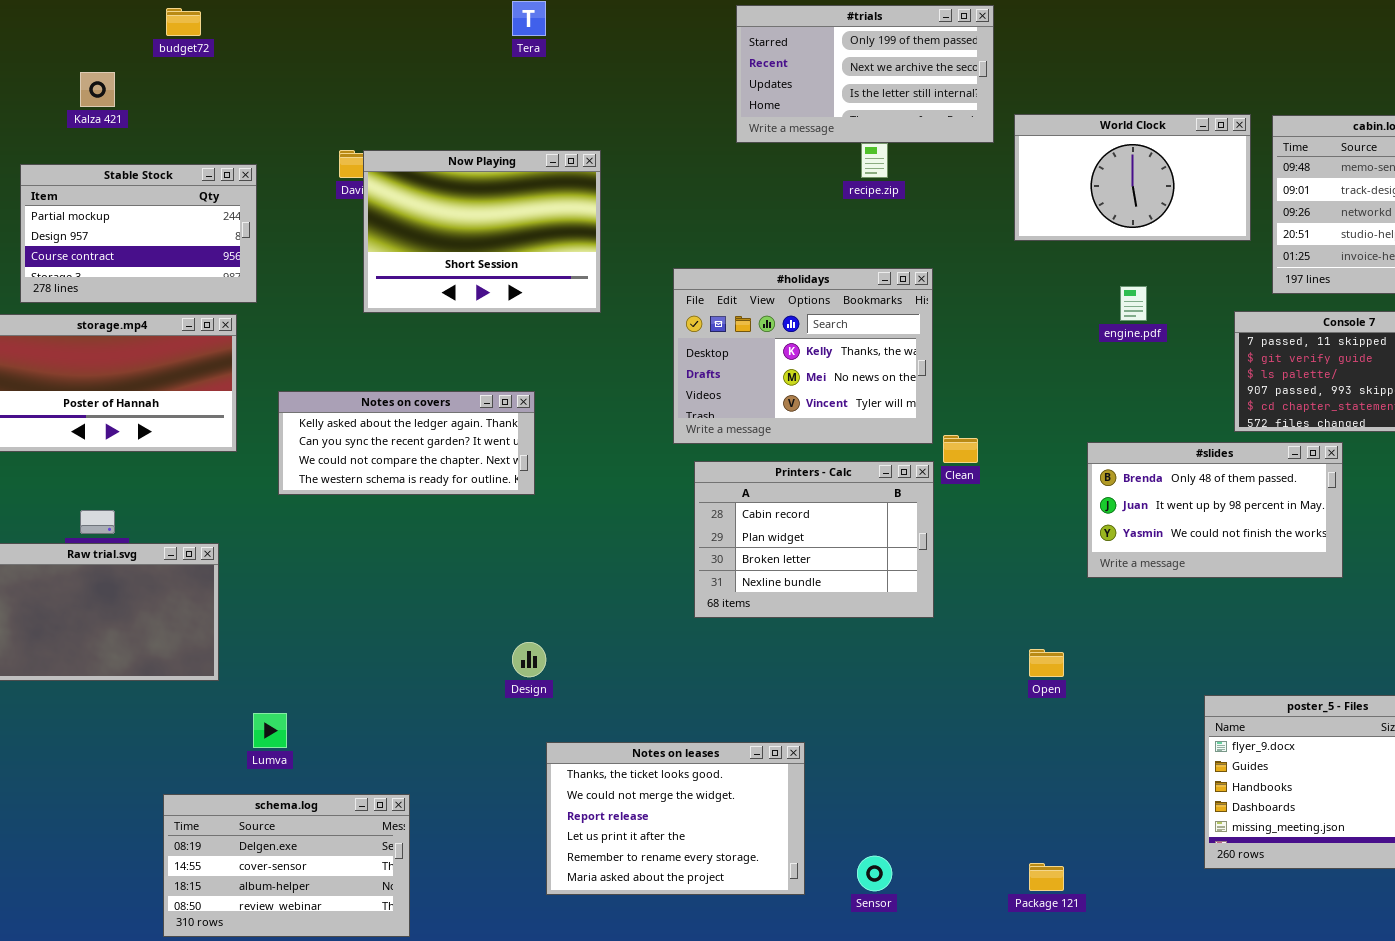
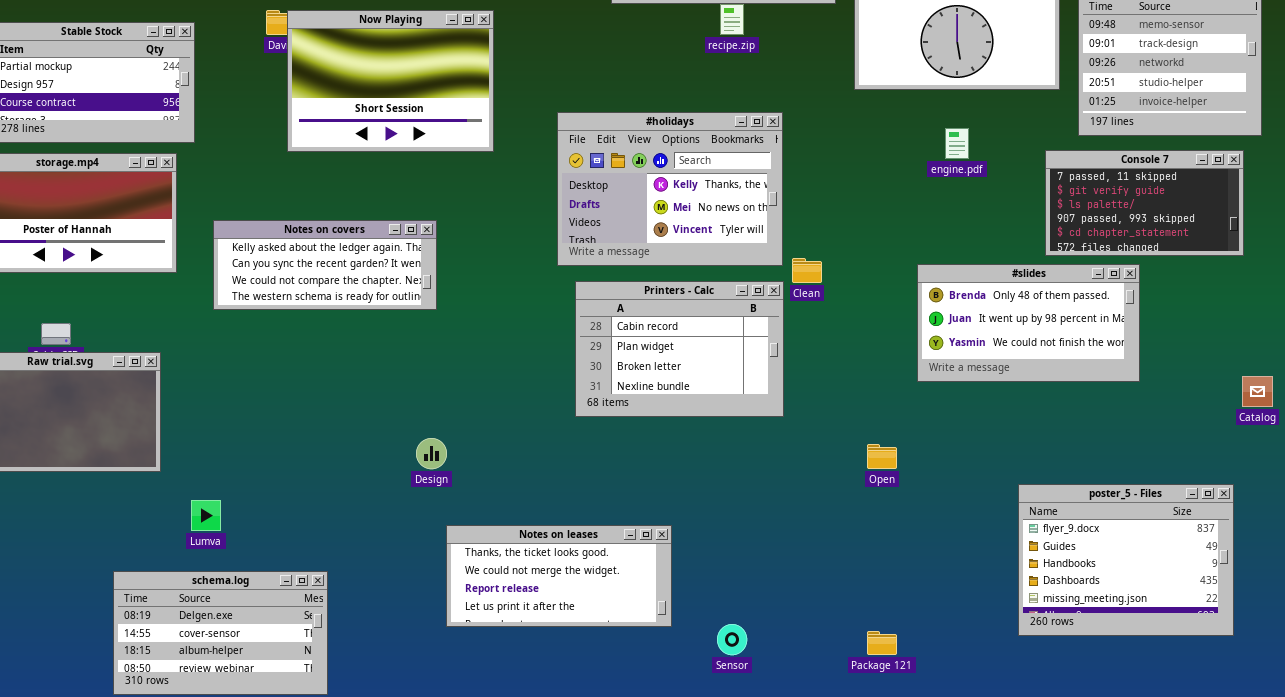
Notes on leases: [546,742,805,895] -> [446,525,672,627], resized

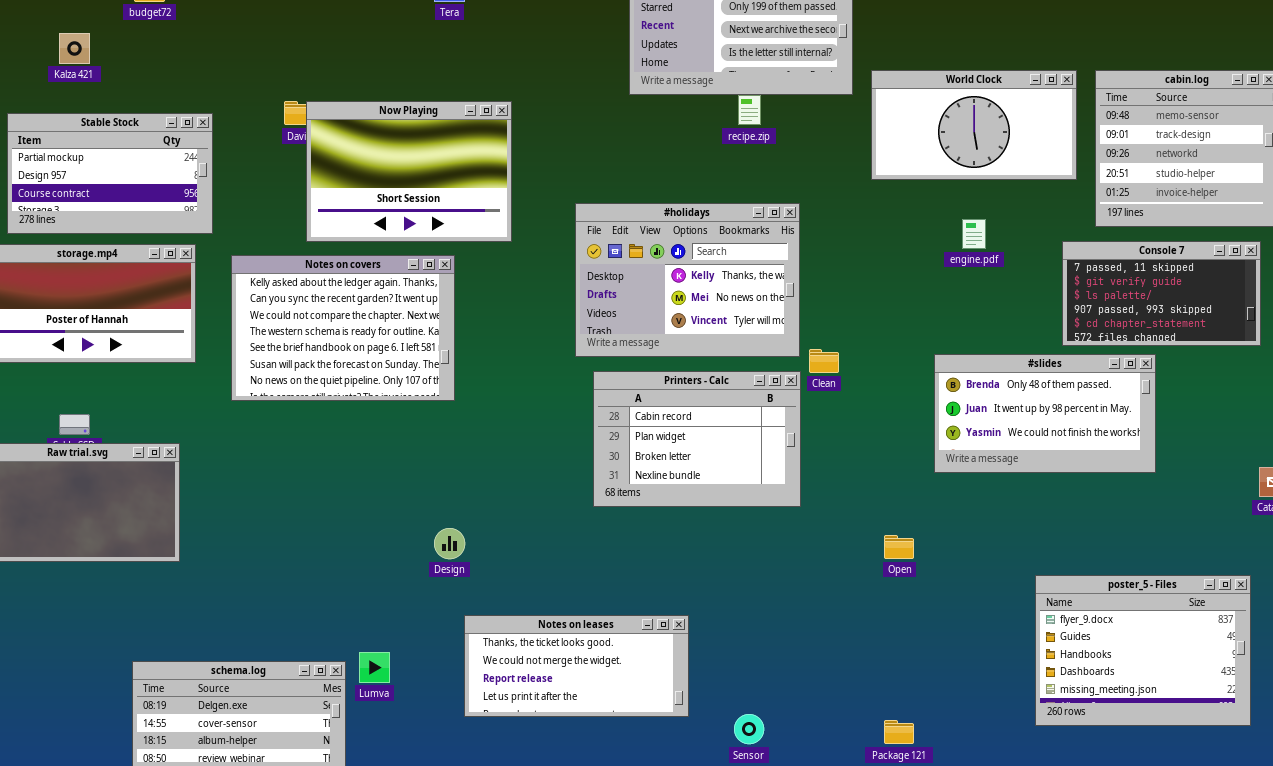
Notes on covers: [213,220,437,310] -> [231,255,455,401], resized
Lumva: [191,500,221,531] -> [359,652,390,683], moved

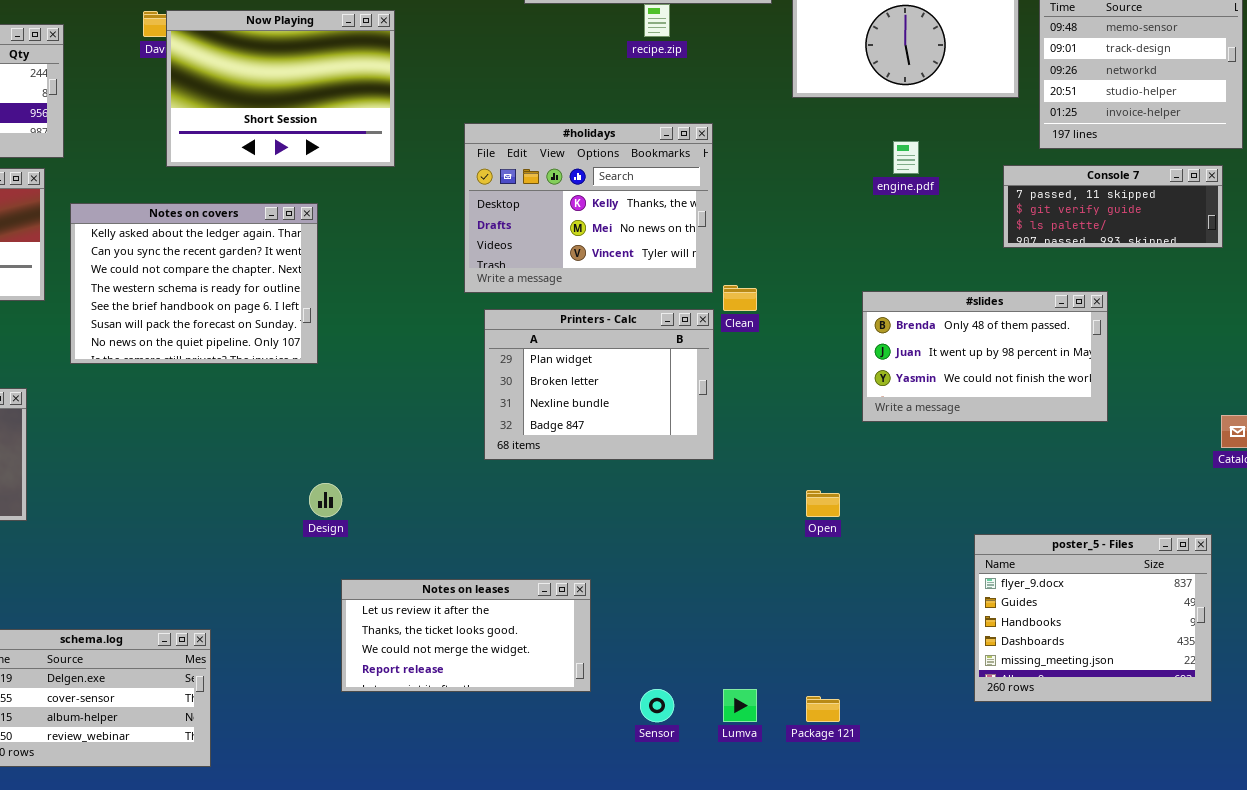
Console 7: [1062,241,1261,346] -> [1003,165,1223,248], resized
Notes on covers: [231,255,455,401] -> [70,203,318,364], moved
Printers - Calc: [593,371,801,507] -> [484,309,714,460], scrolled down 1 row
Notes on leases: [464,615,689,717] -> [341,579,591,692], scrolled up 1 row
Lumva: [359,652,390,683] -> [723,689,757,722], moved

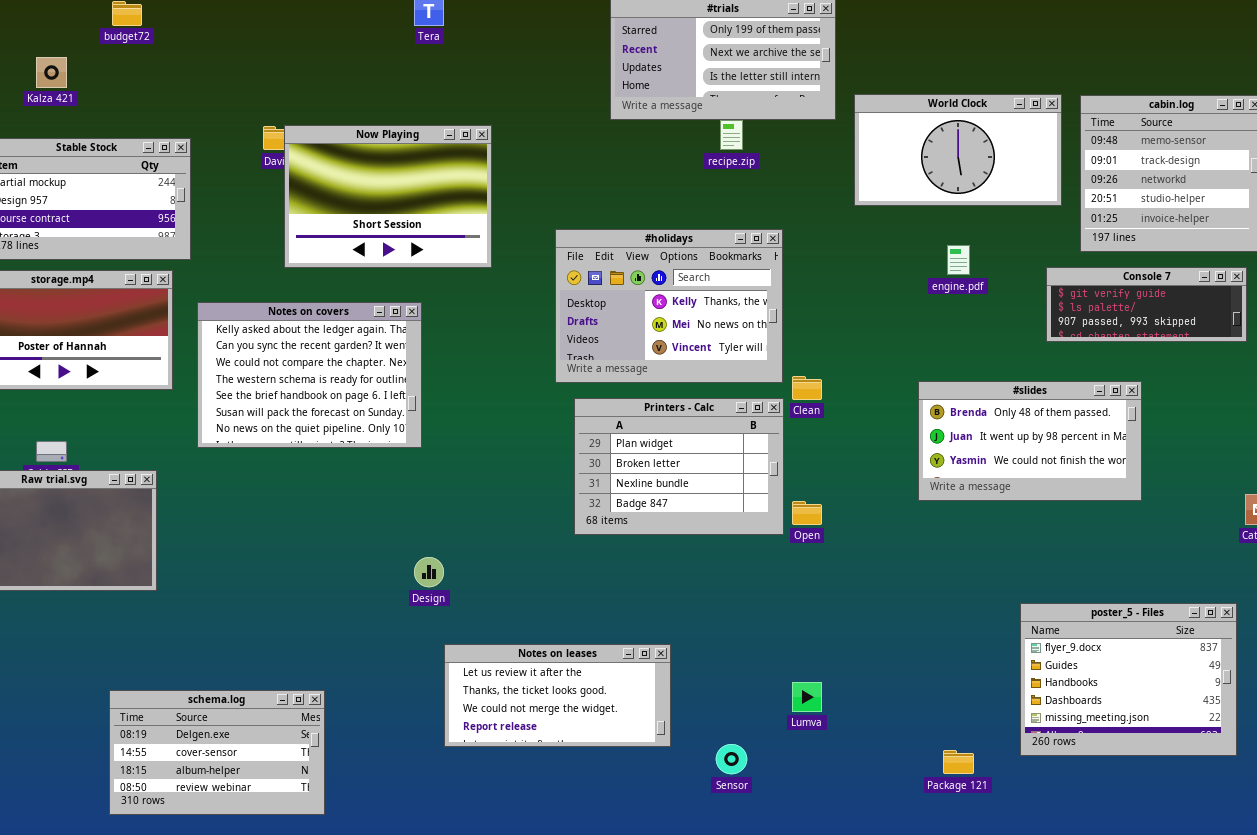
Console 7: [1003,165,1223,248] -> [1046,267,1247,342], scrolled down 1 row
Open: [806,490,840,517] -> [792,501,822,525], moved
Lumva: [723,689,757,722] -> [792,682,822,712], moved
Package 121: [806,696,840,722] -> [943,750,974,774], moved

